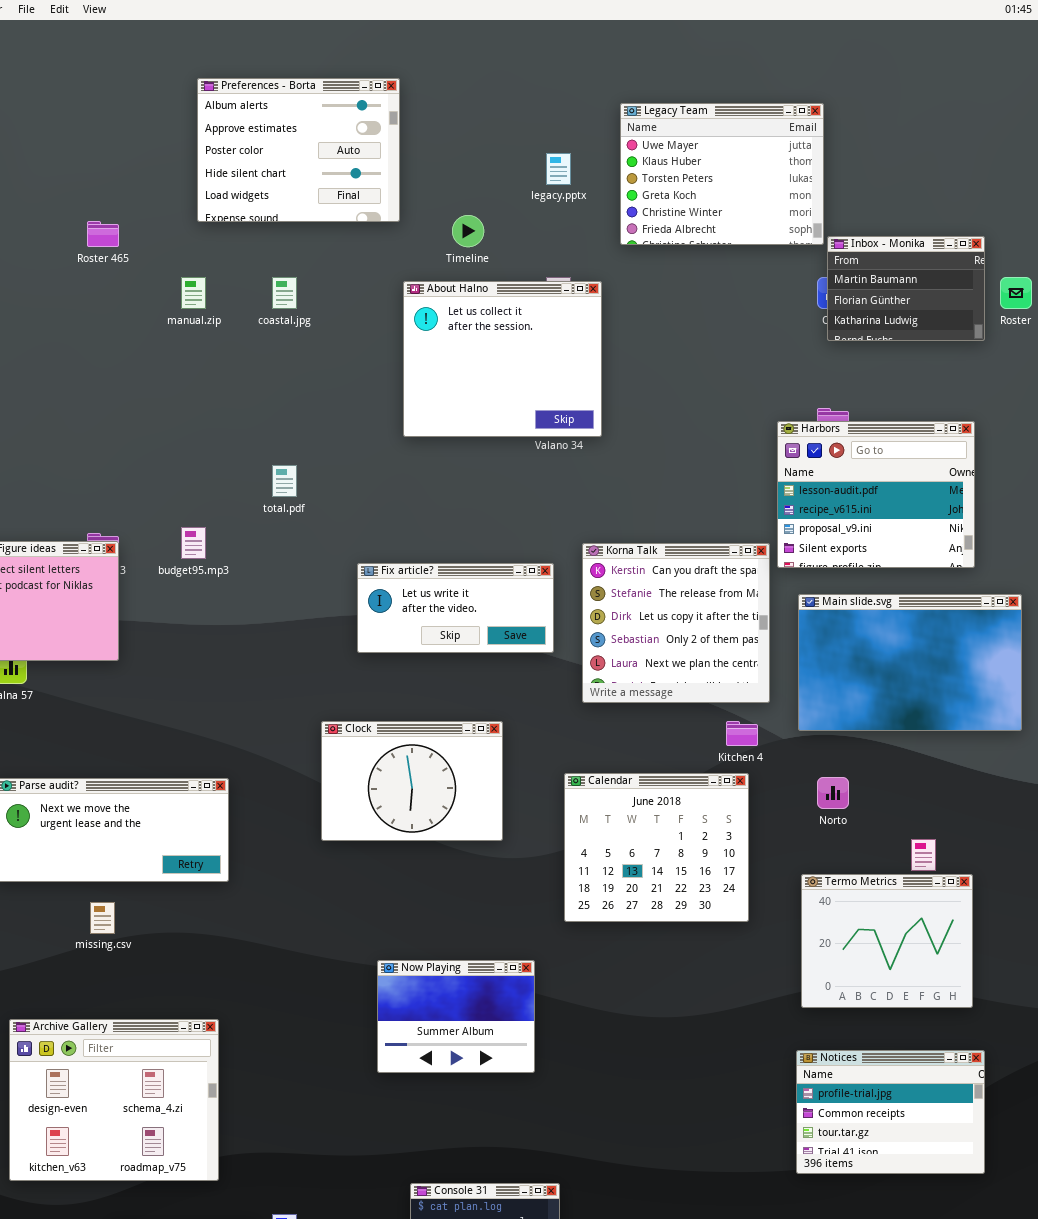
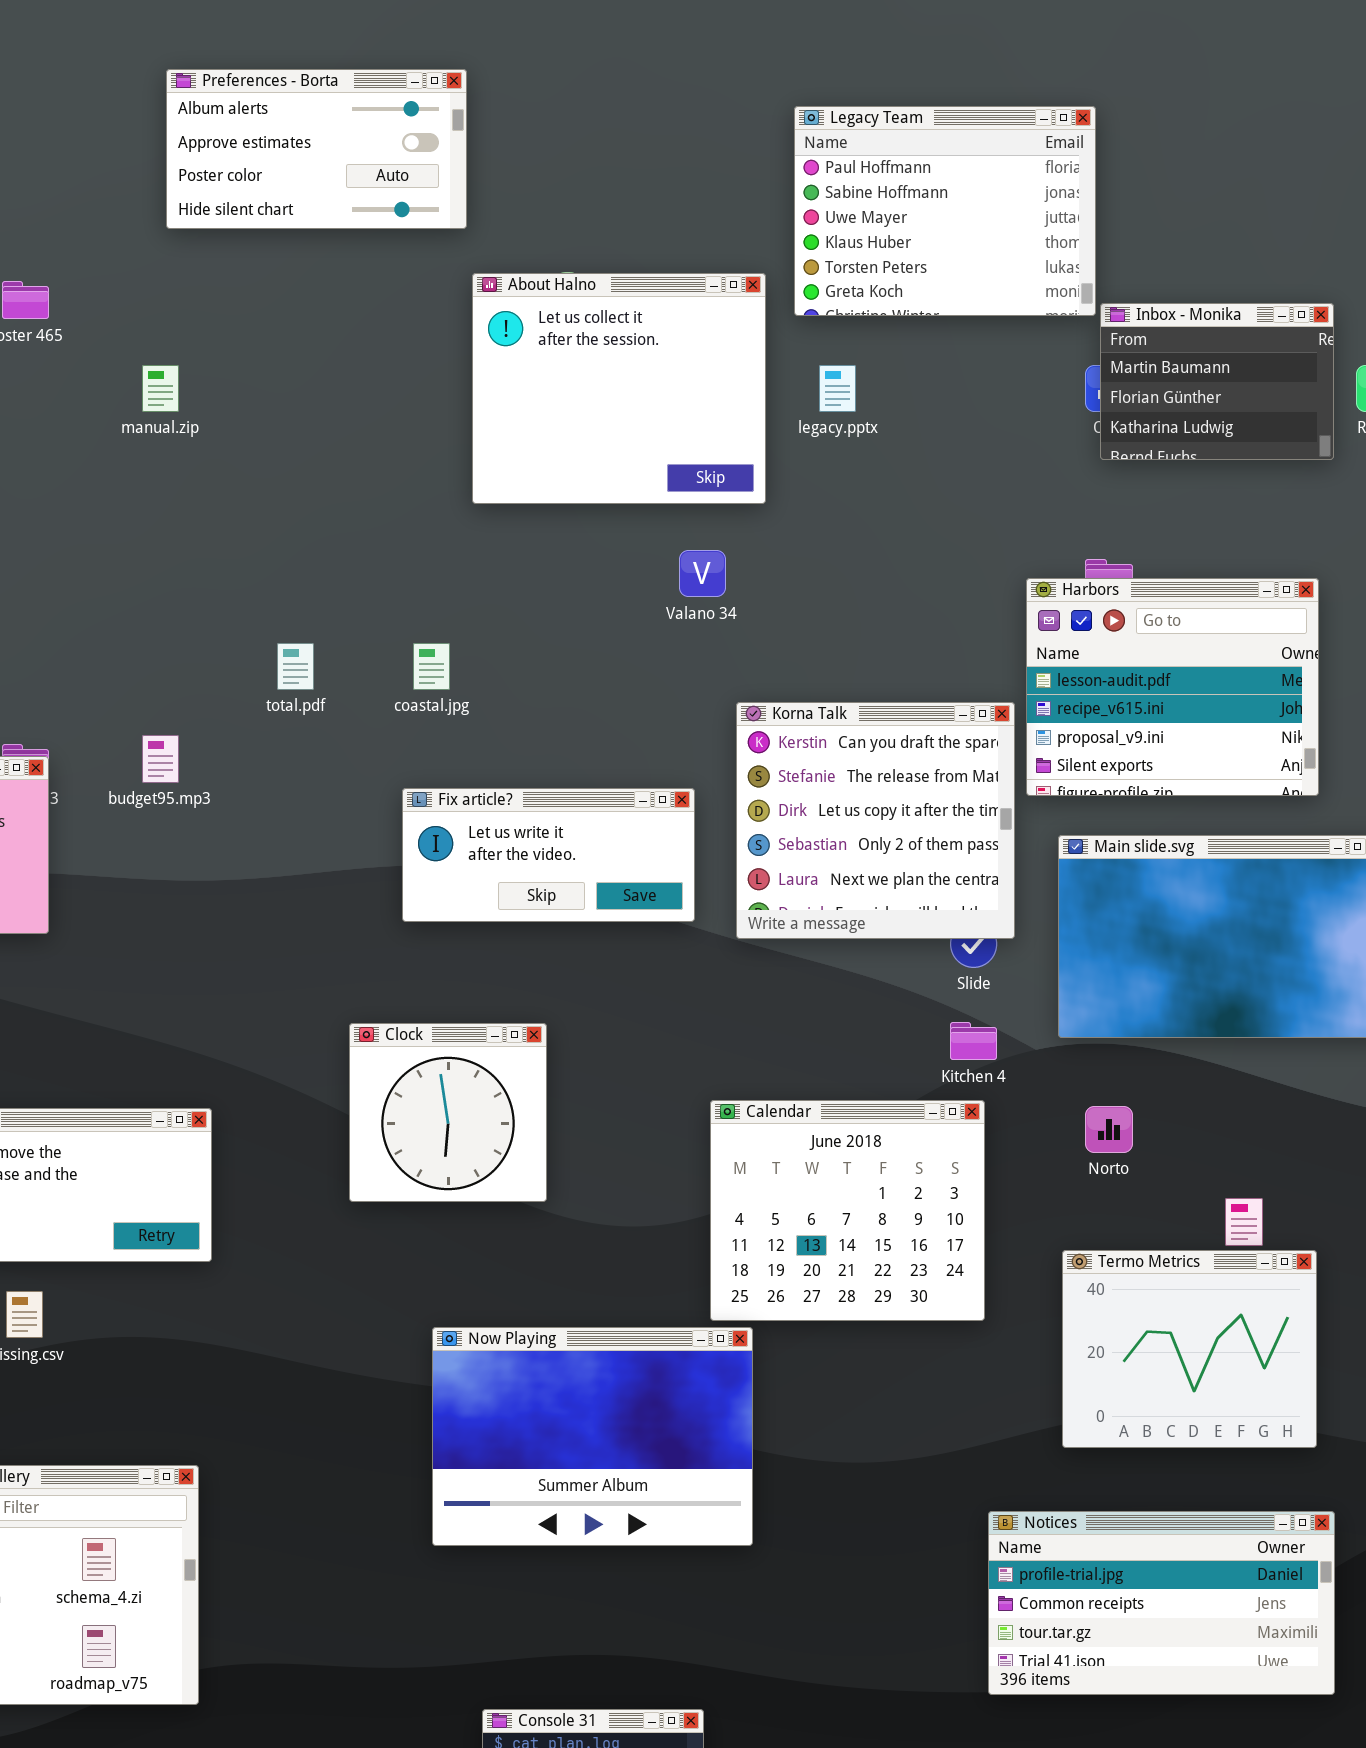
Preferences - Borta: [197,78,400,222] -> [166,69,467,229], resized
Legacy Team: [620,103,824,245] -> [794,106,1096,316], scrolled up 2 rows
legacy.pptx: [546,153,571,185] -> [819,365,856,412], moved
coastal.jpg: [272,277,297,309] -> [413,643,450,690], moved
About Halno: [403,281,602,437] -> [472,273,766,504], moved
Korna Talk: [582,543,770,703] -> [736,702,1015,939], moved
Clock: [321,721,503,841] -> [349,1023,547,1202], resized
Now Playing: [377,960,535,1073] -> [432,1327,753,1546], resized
Notices: [796,1050,985,1174] -> [988,1511,1335,1695], resized

